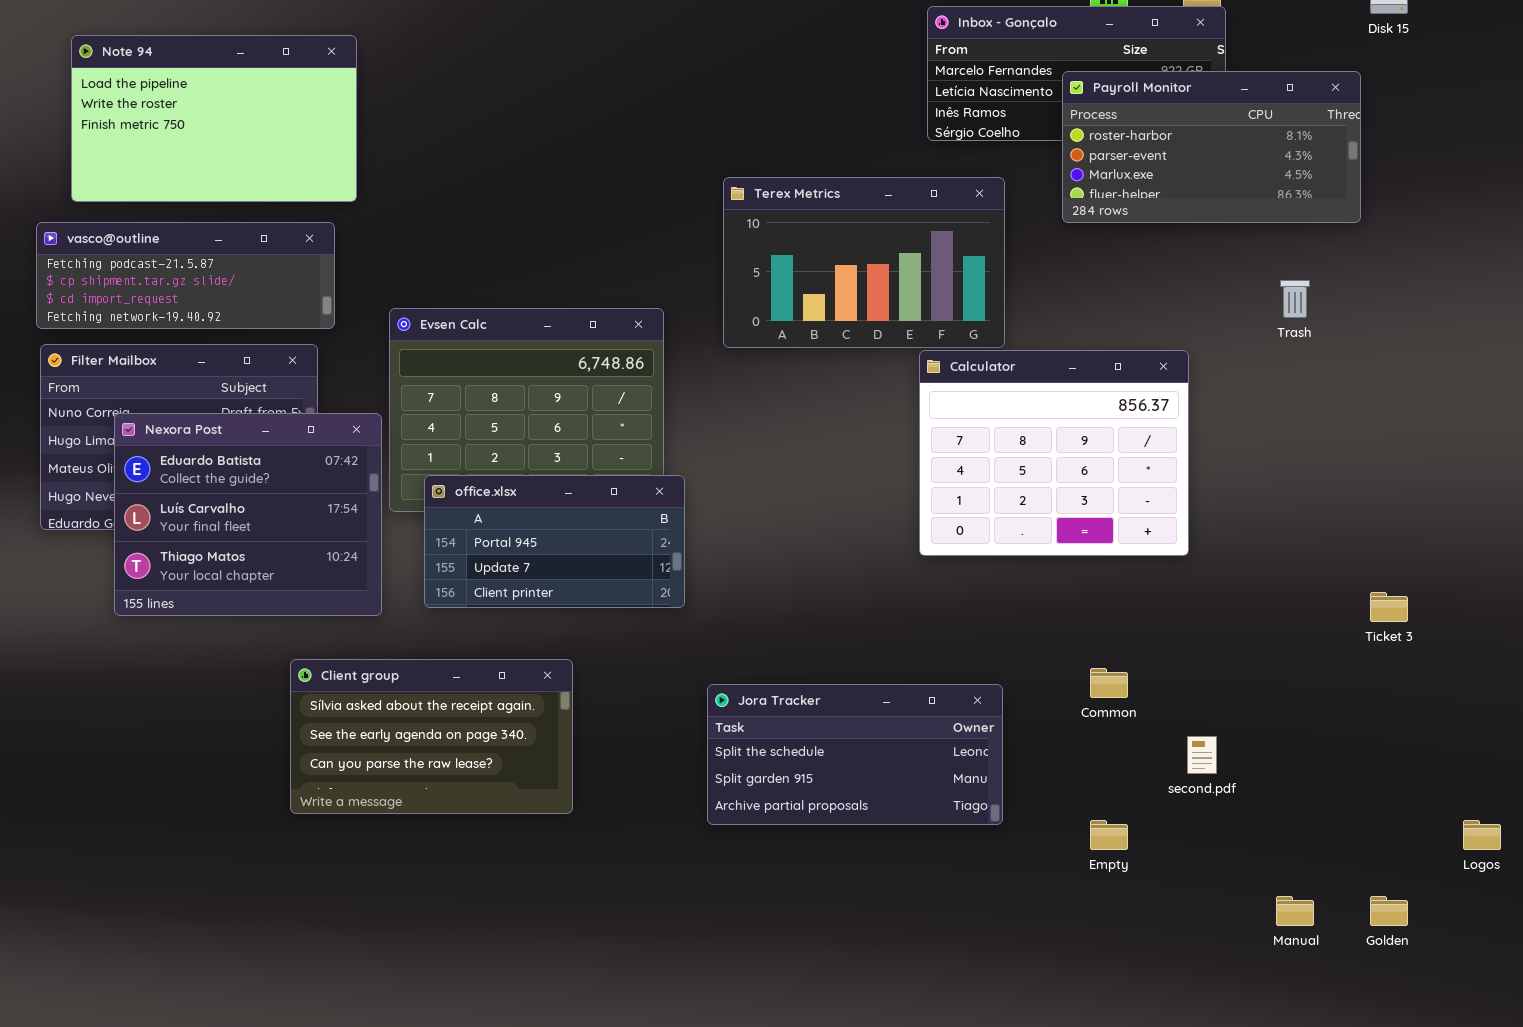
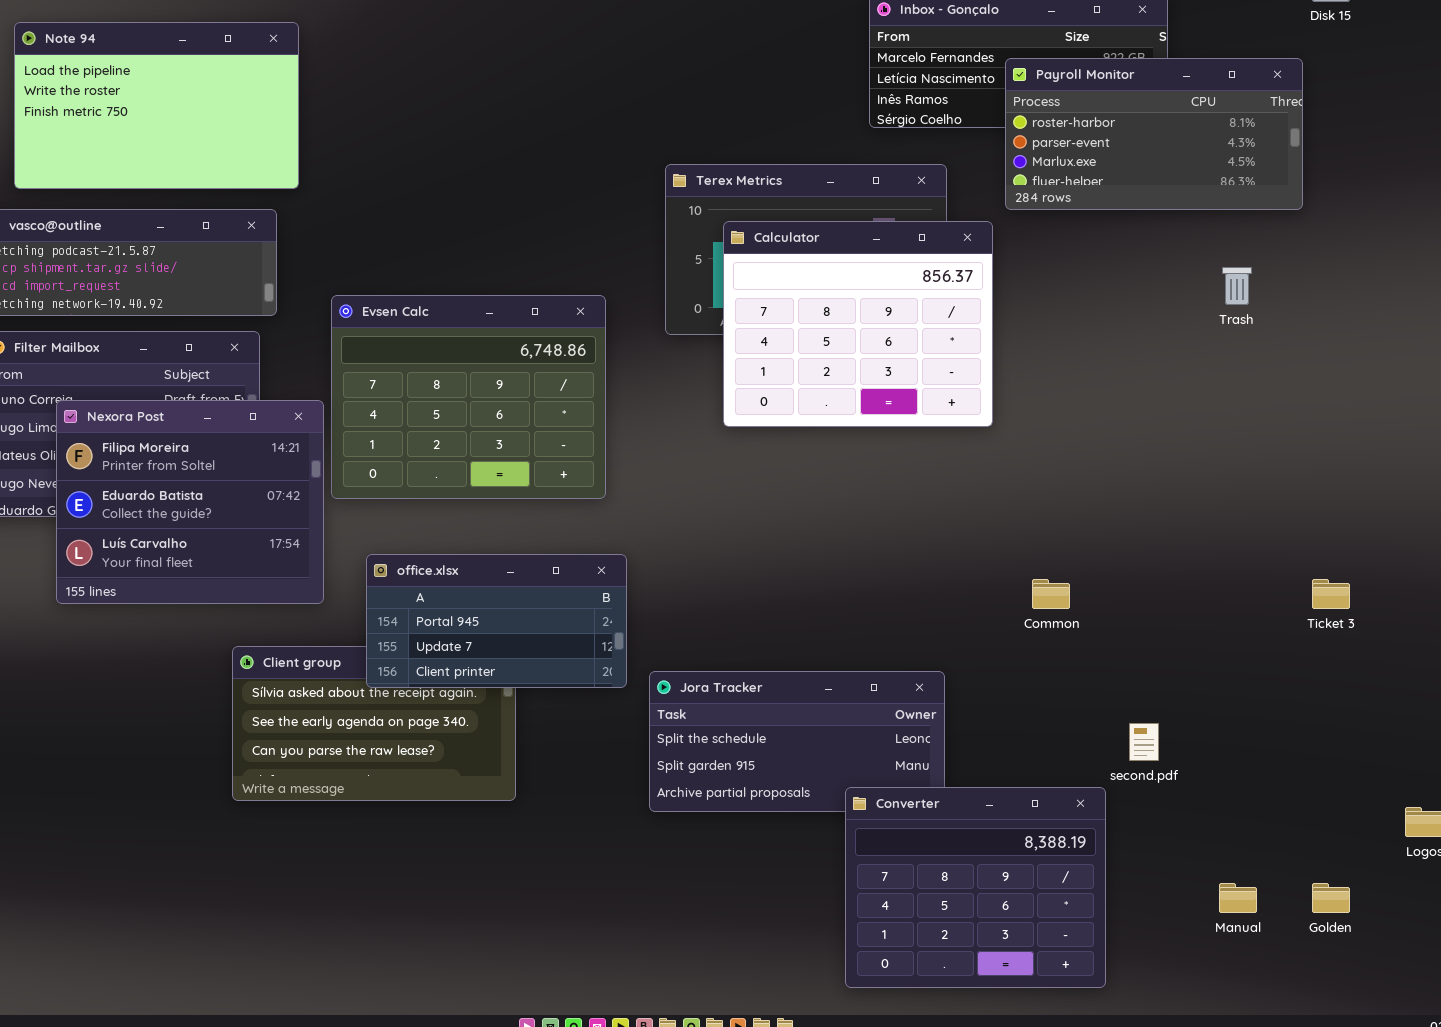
Calculator: [919,350,1189,556] -> [723,221,993,427], moved
Nexora Post: [114,413,382,616] -> [56,400,324,604], scrolled up 1 row
office.xlsx: [424,475,685,608] -> [366,554,627,688], moved
Common: [1090,668,1128,698] -> [1032,579,1070,609], moved
Converter: none -> [845,787,1106,988], opened

